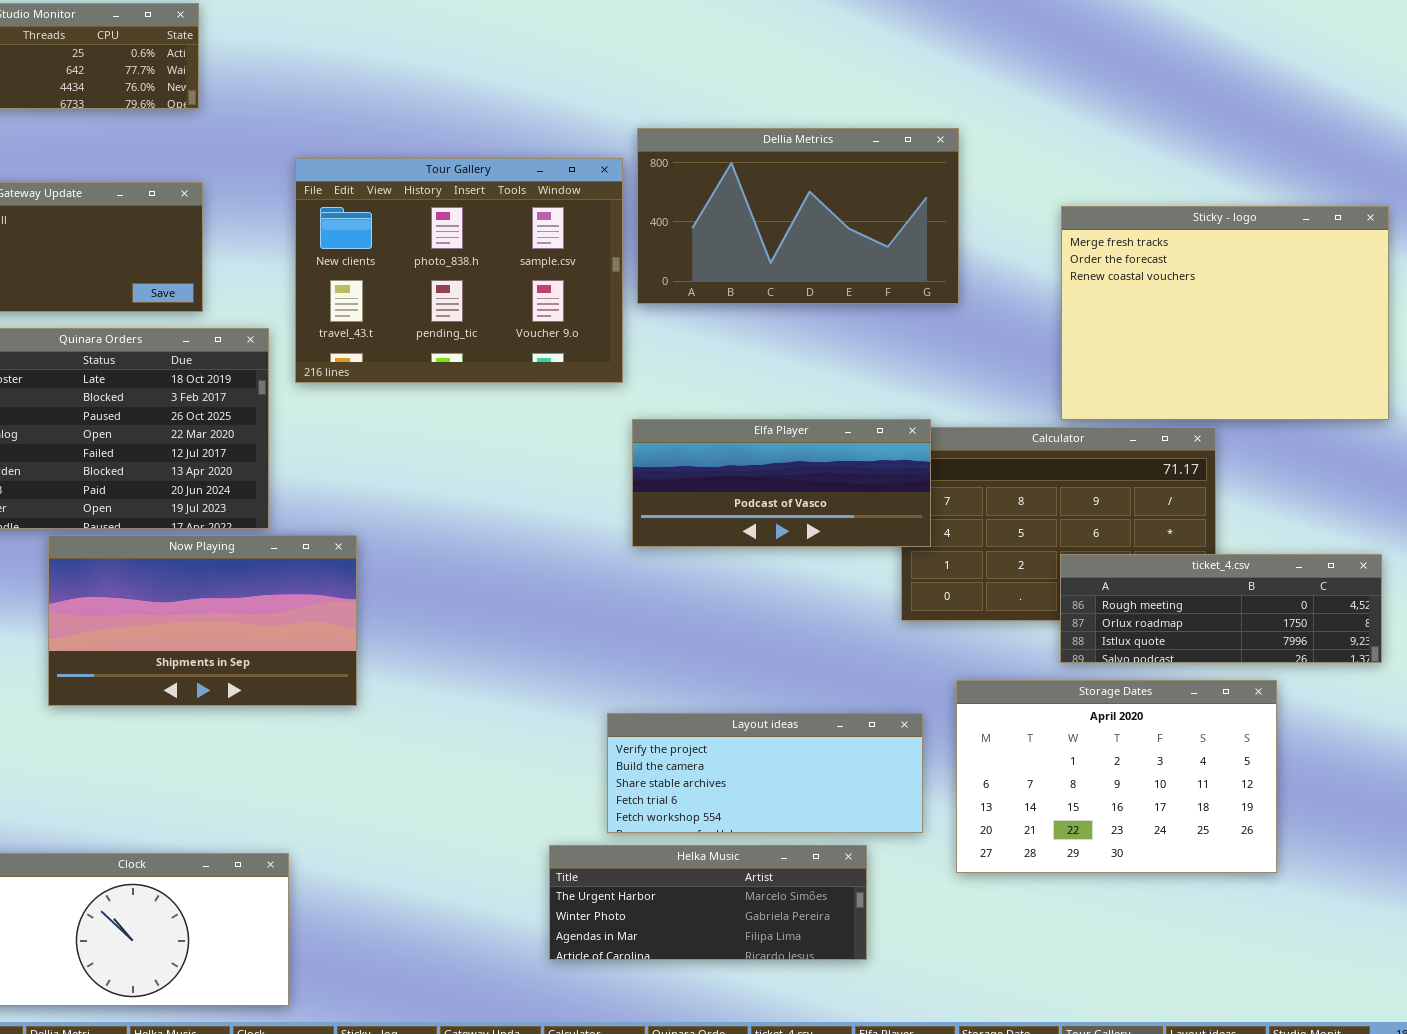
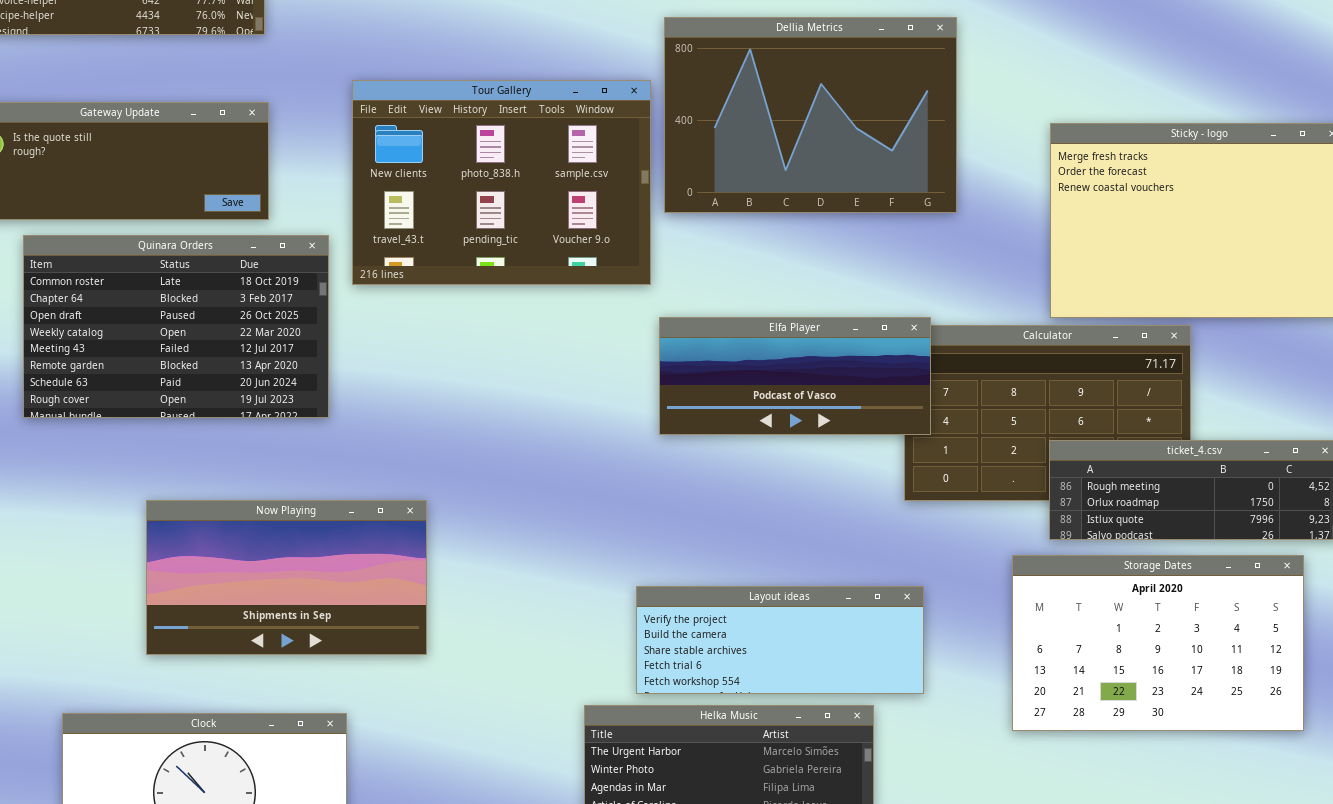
Dellia Metrics: [637,128,959,304] -> [664,17,957,213], resized
Now Playing: [48,535,357,706] -> [146,500,427,655], moved
Storage Dates: [956,680,1277,873] -> [1012,555,1304,731], moved

